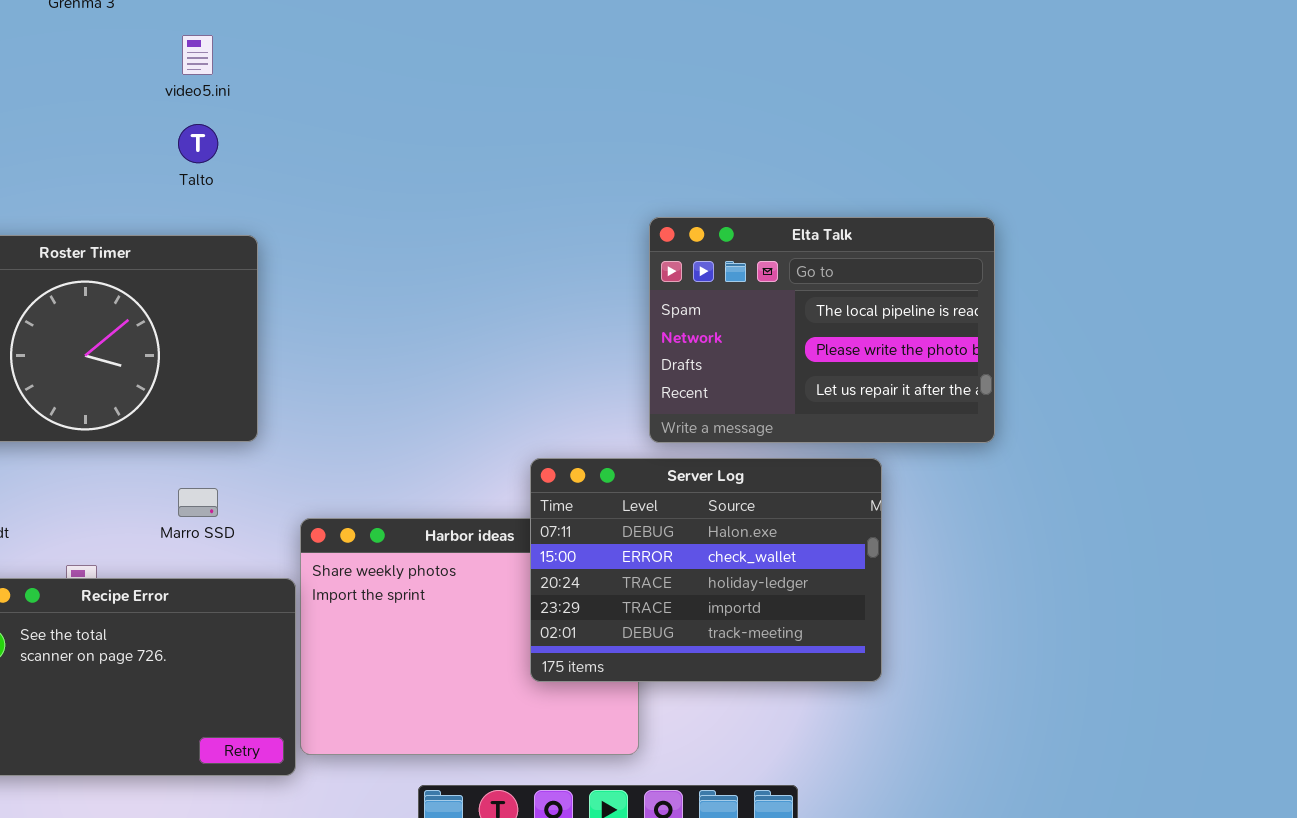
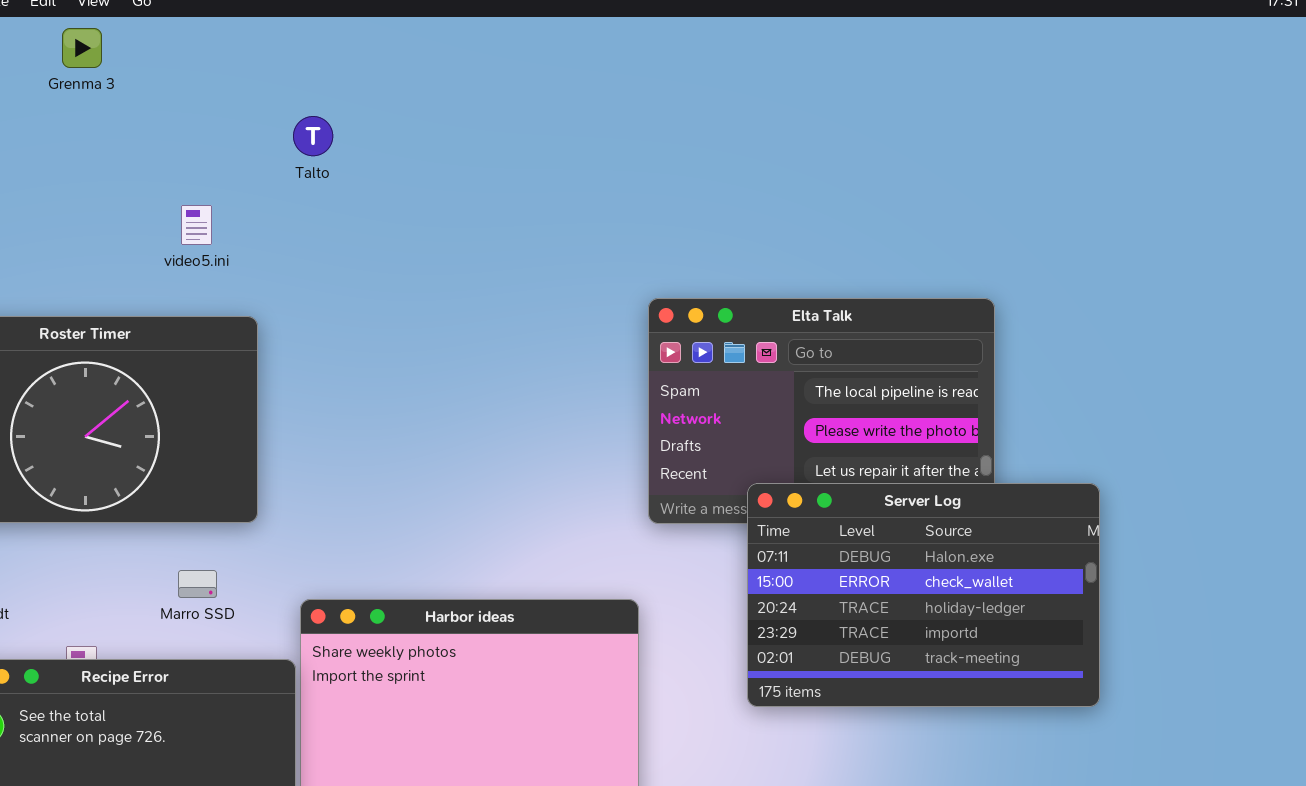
video5.ini: [182,35,213,75] -> [181,205,212,245], moved
Talto: [178,124,218,163] -> [293,116,333,156], moved
Server Log: [530,458,882,682] -> [747,483,1100,707], moved

